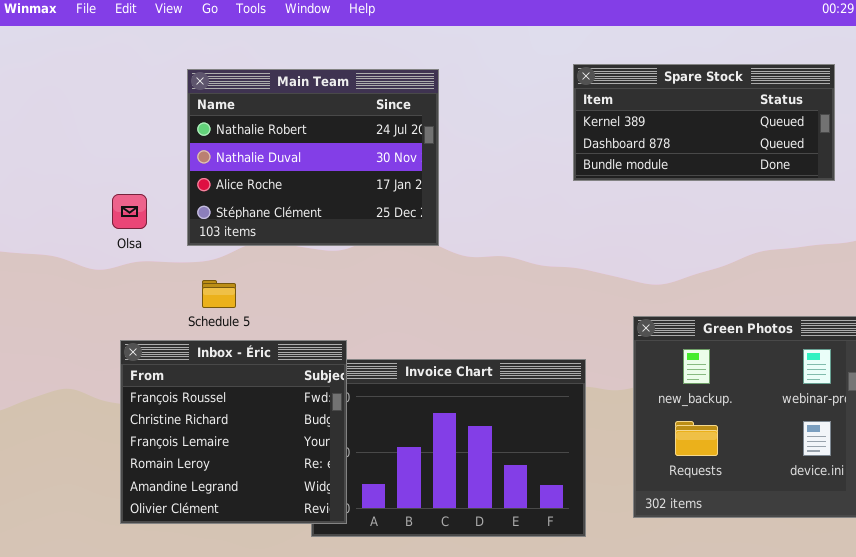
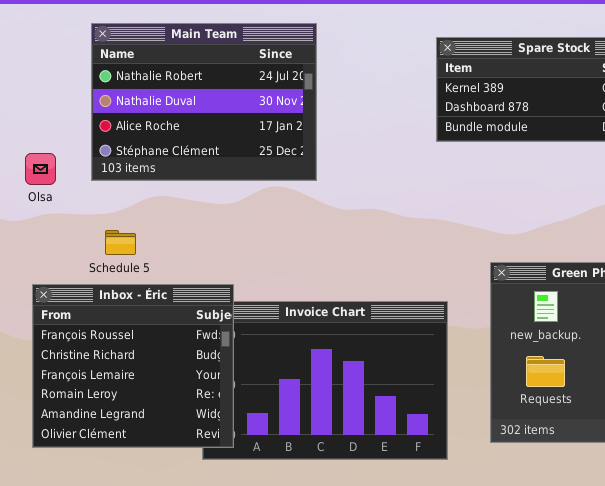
Main Team: [187,69,439,246] -> [91,23,317,181], moved

